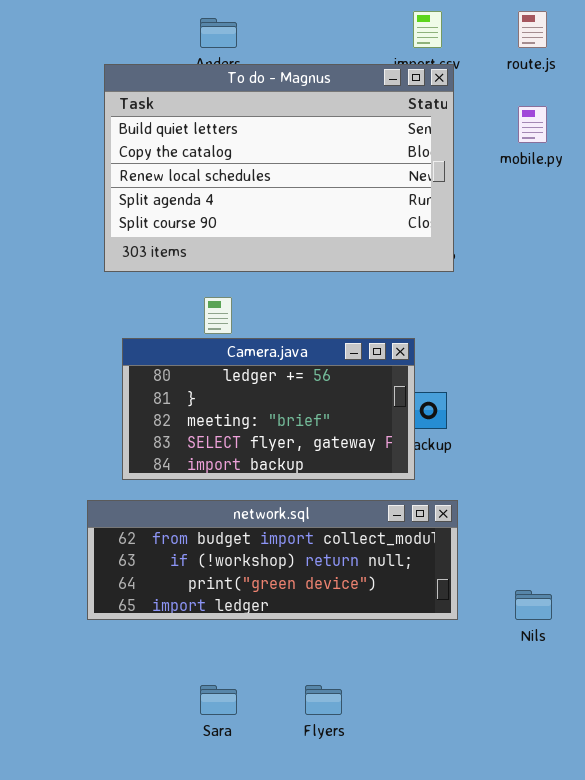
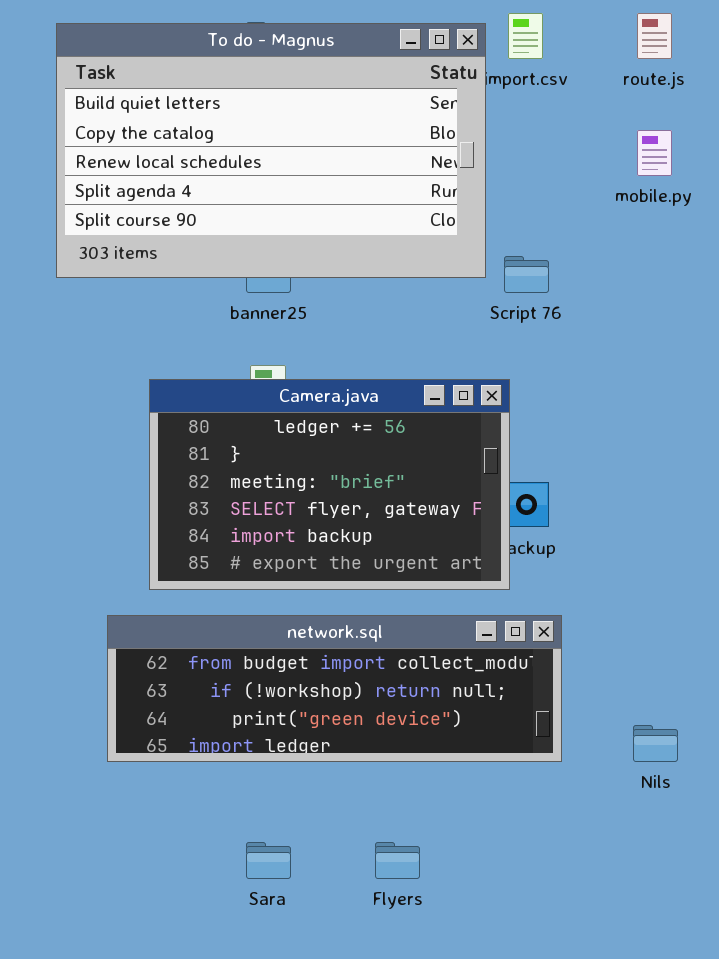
To do - Magnus: [104,64,454,272] -> [56,23,486,278], moved
Camera.java: [122,338,415,480] -> [149,379,510,590], resized

